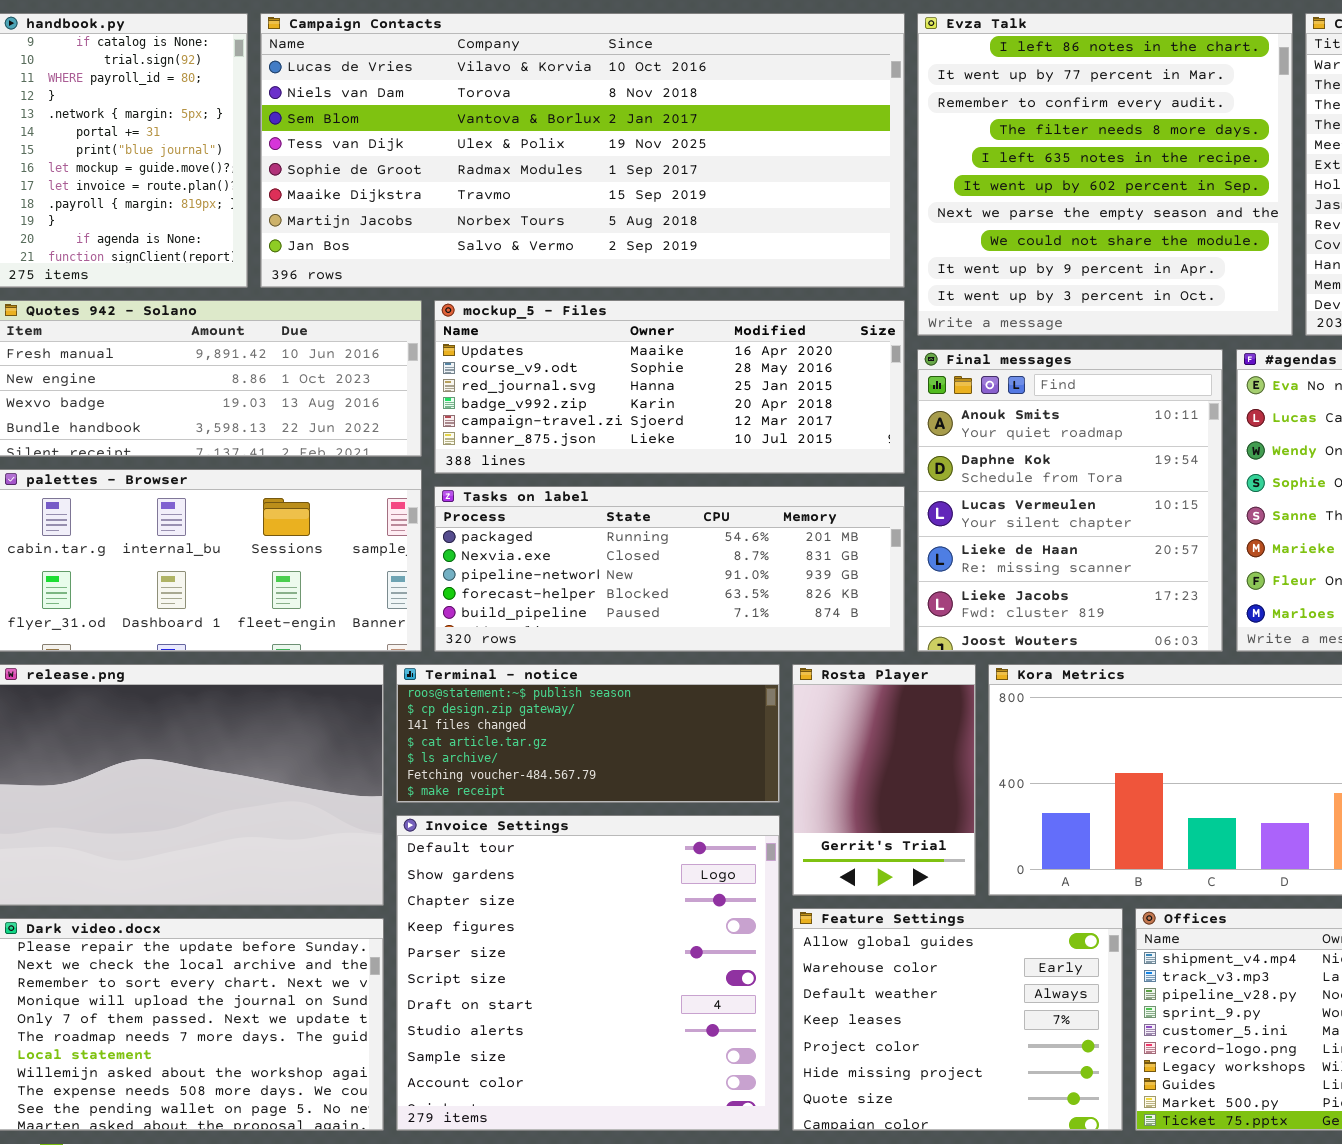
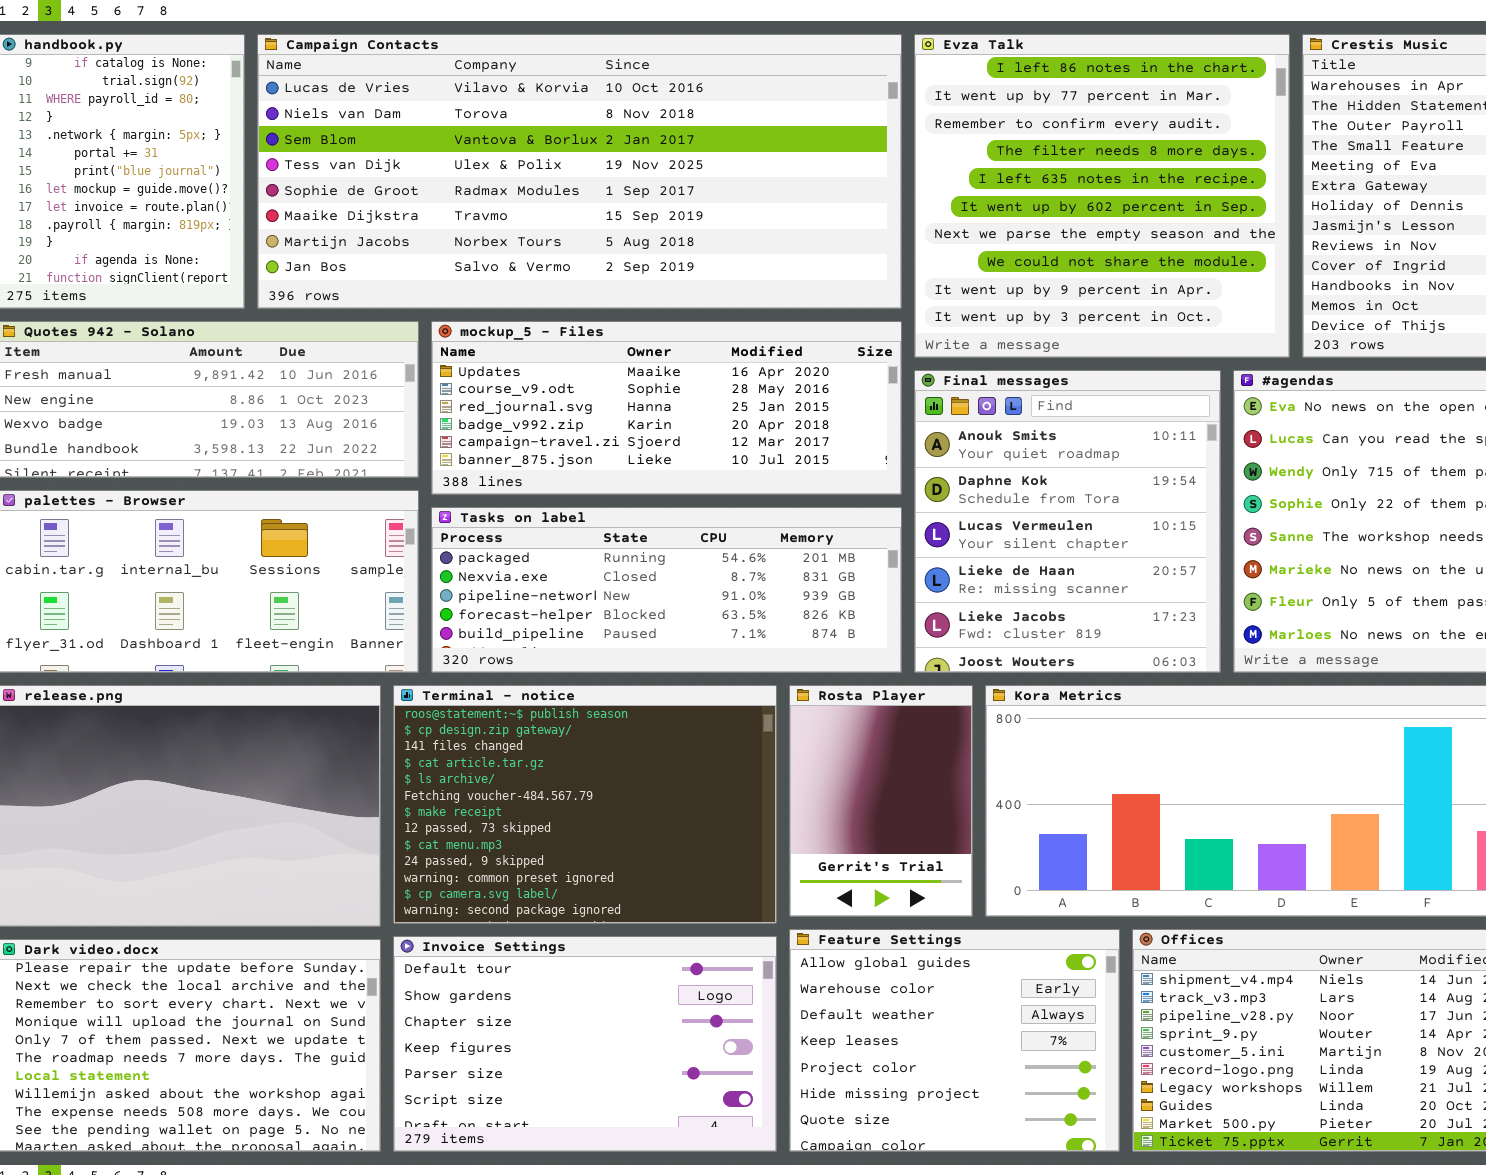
Terminal - notice: [396,664,780,803] -> [393,685,777,924], resized
Invoice Settings: [396,815,780,1131] -> [393,936,777,1152], resized

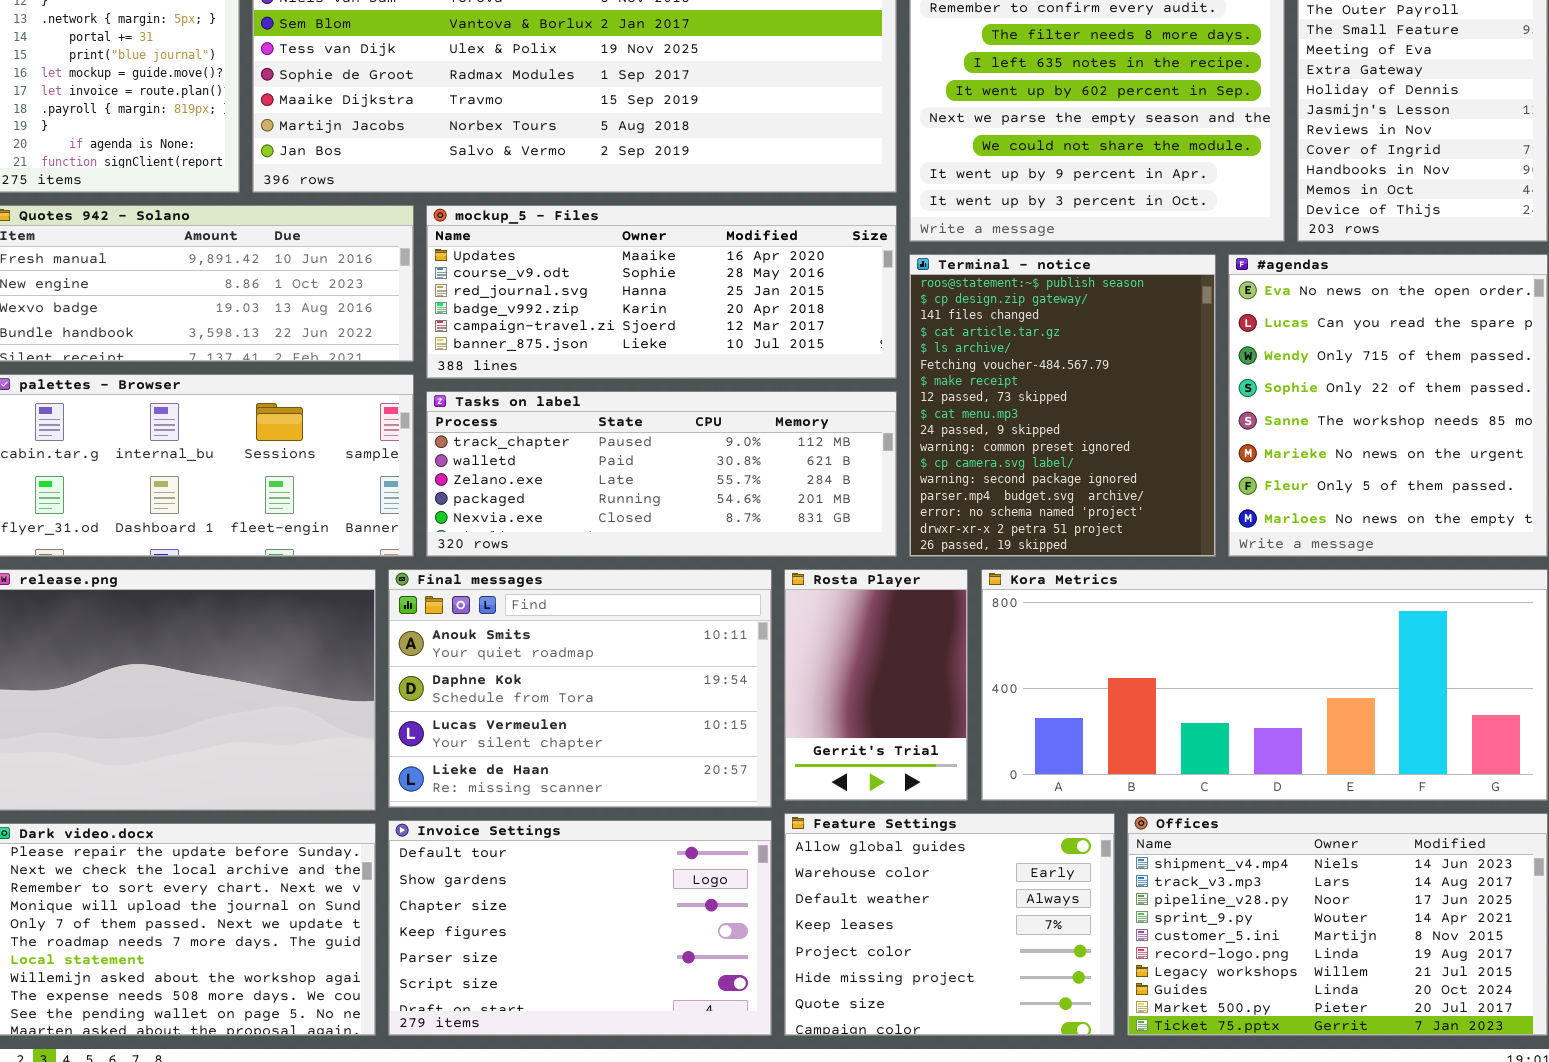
Final messages: [914,370,1221,673] -> [388,569,772,808], moved, resized
Tasks on label: [431,507,902,673] -> [426,391,897,557], scrolled up 3 rows
Terminal - notice: [393,685,777,924] -> [909,254,1216,557], moved, resized

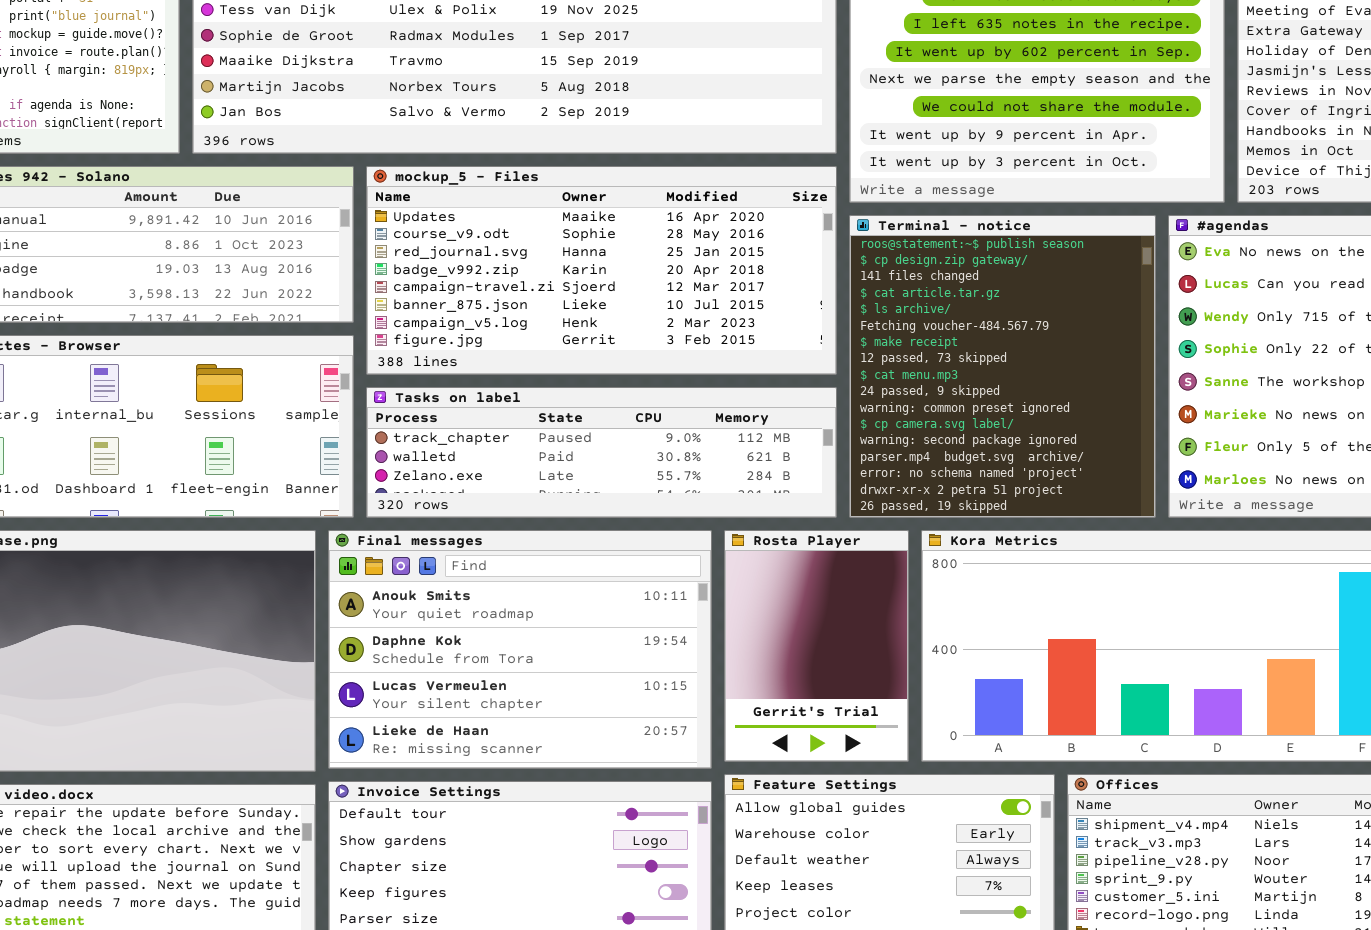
mockup_5 - Files: [426,205,897,379] -> [366,166,837,375], resized
Tasks on label: [426,391,897,557] -> [366,387,837,518], resized

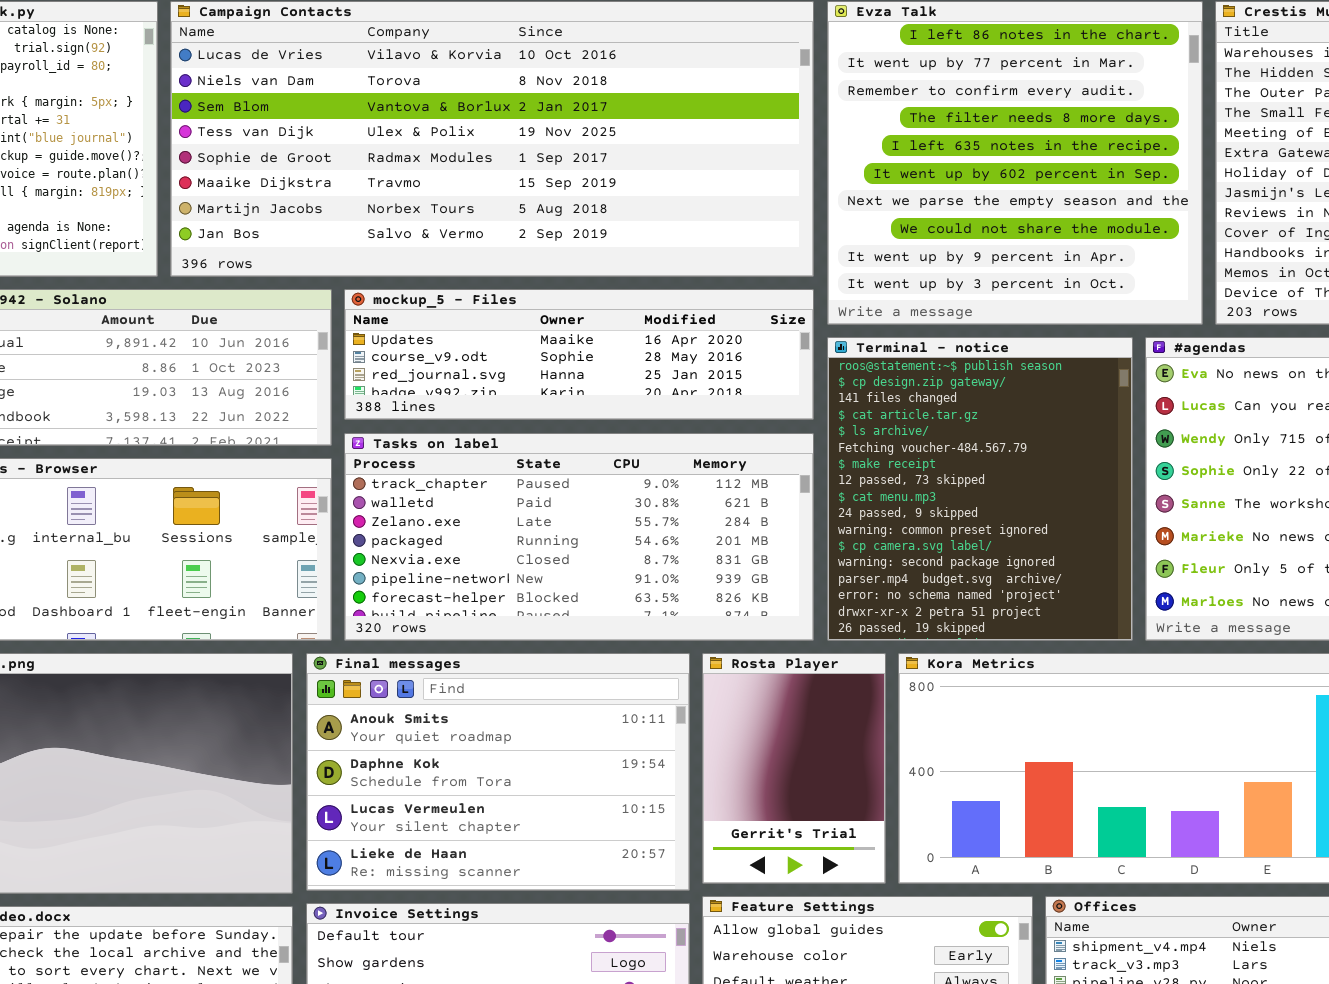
mockup_5 - Files: [366,166,837,375] -> [344,289,814,420], resized
Tasks on label: [366,387,837,518] -> [344,433,814,641], resized

